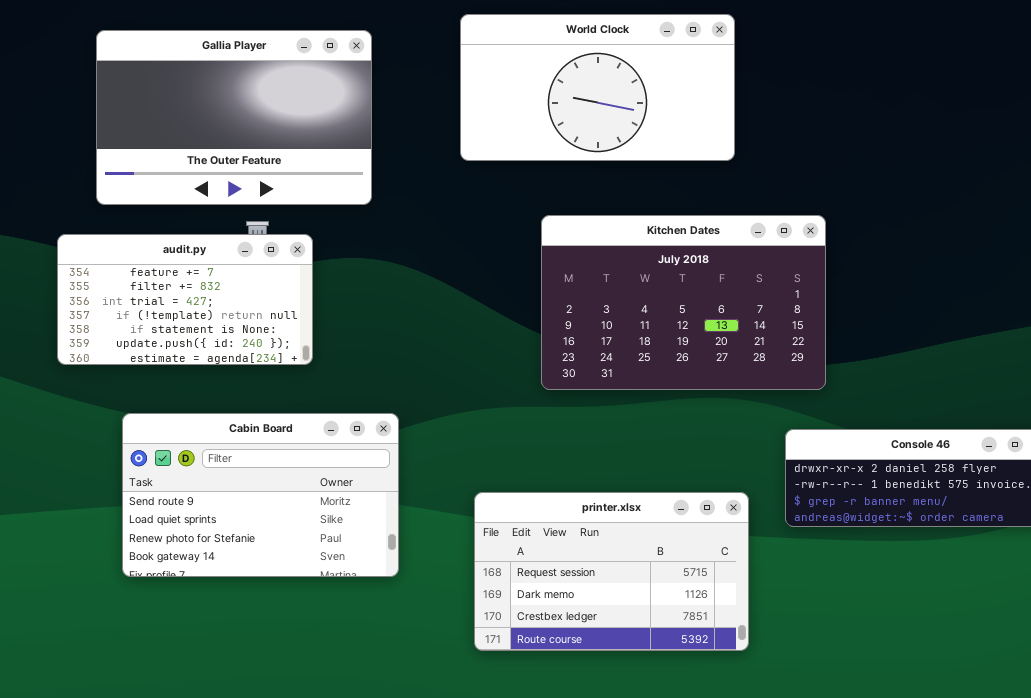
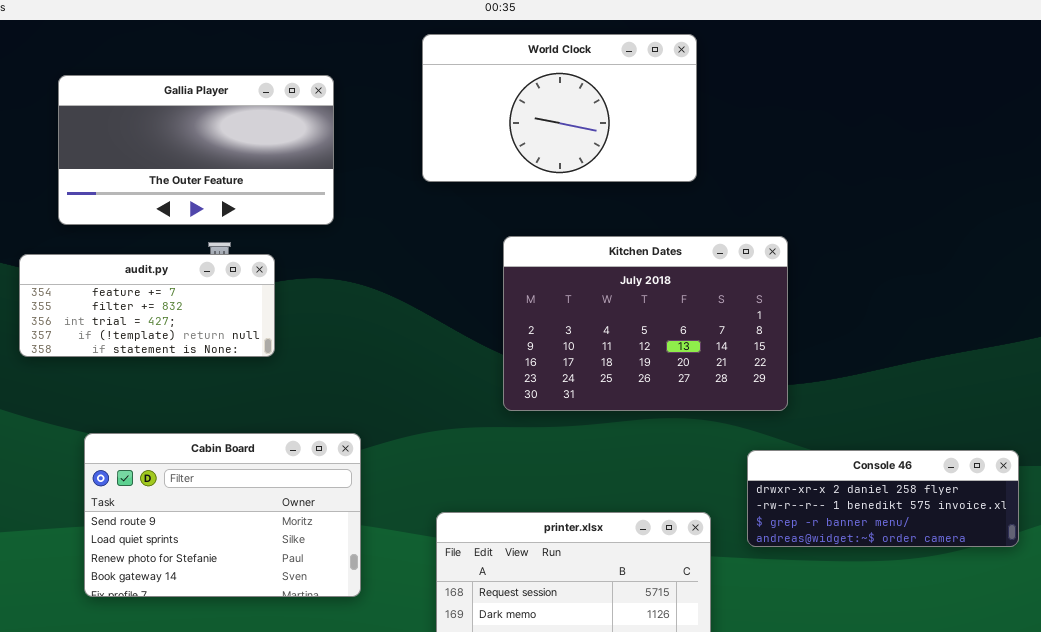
Gallia Player: [96,30,372,205] -> [58,75,334,225], resized
audit.py: [57,234,313,365] -> [19,254,275,357], resized

